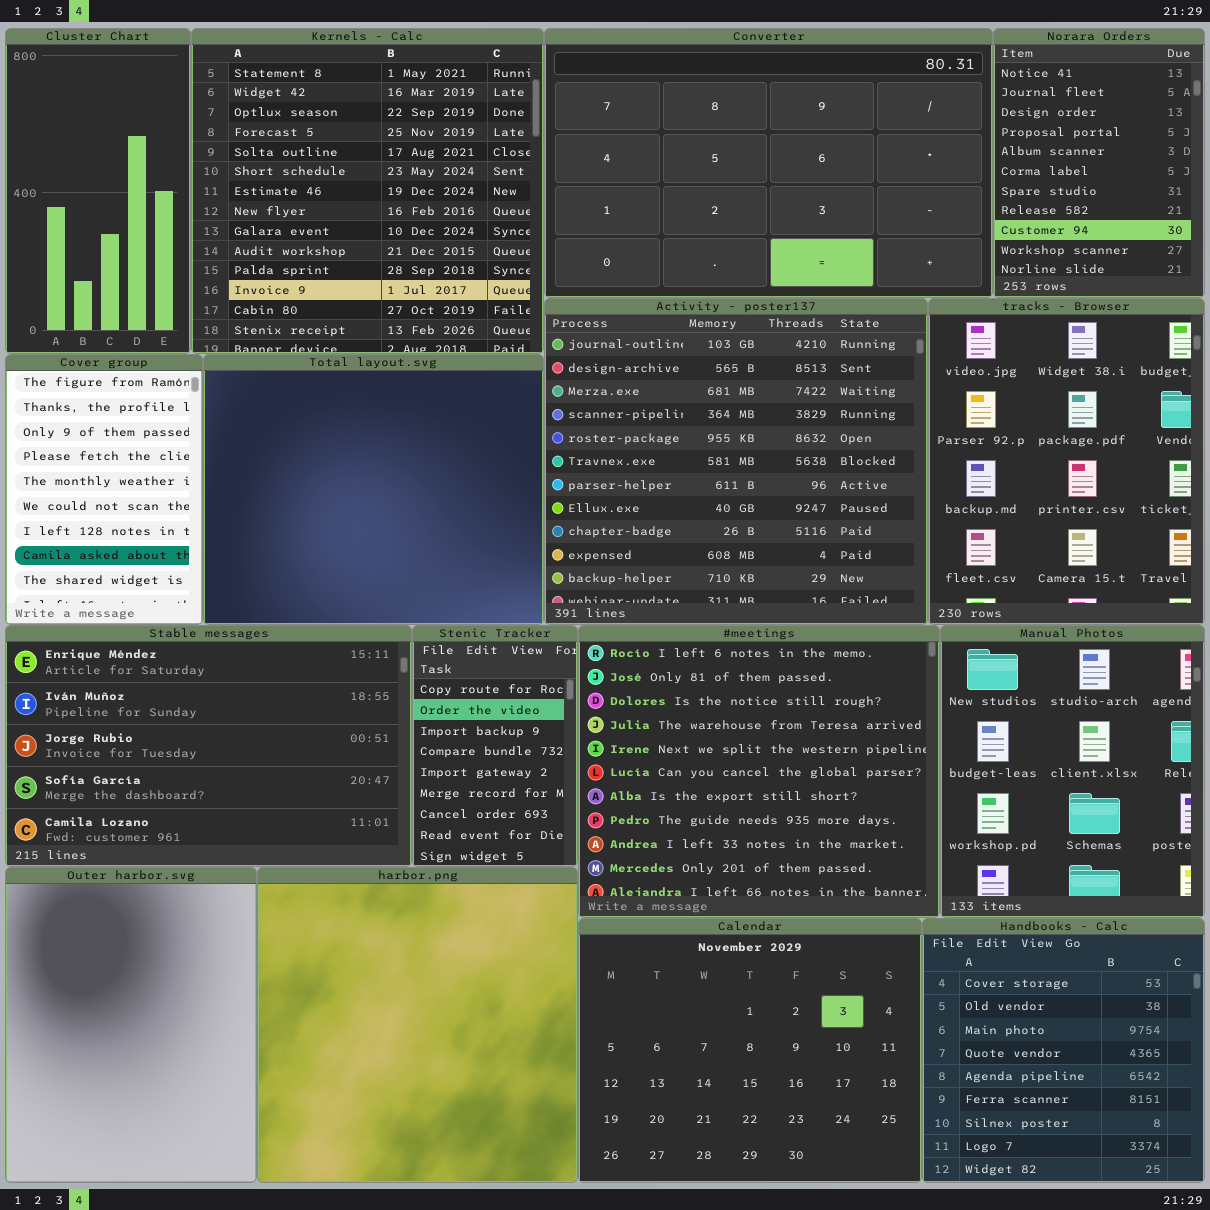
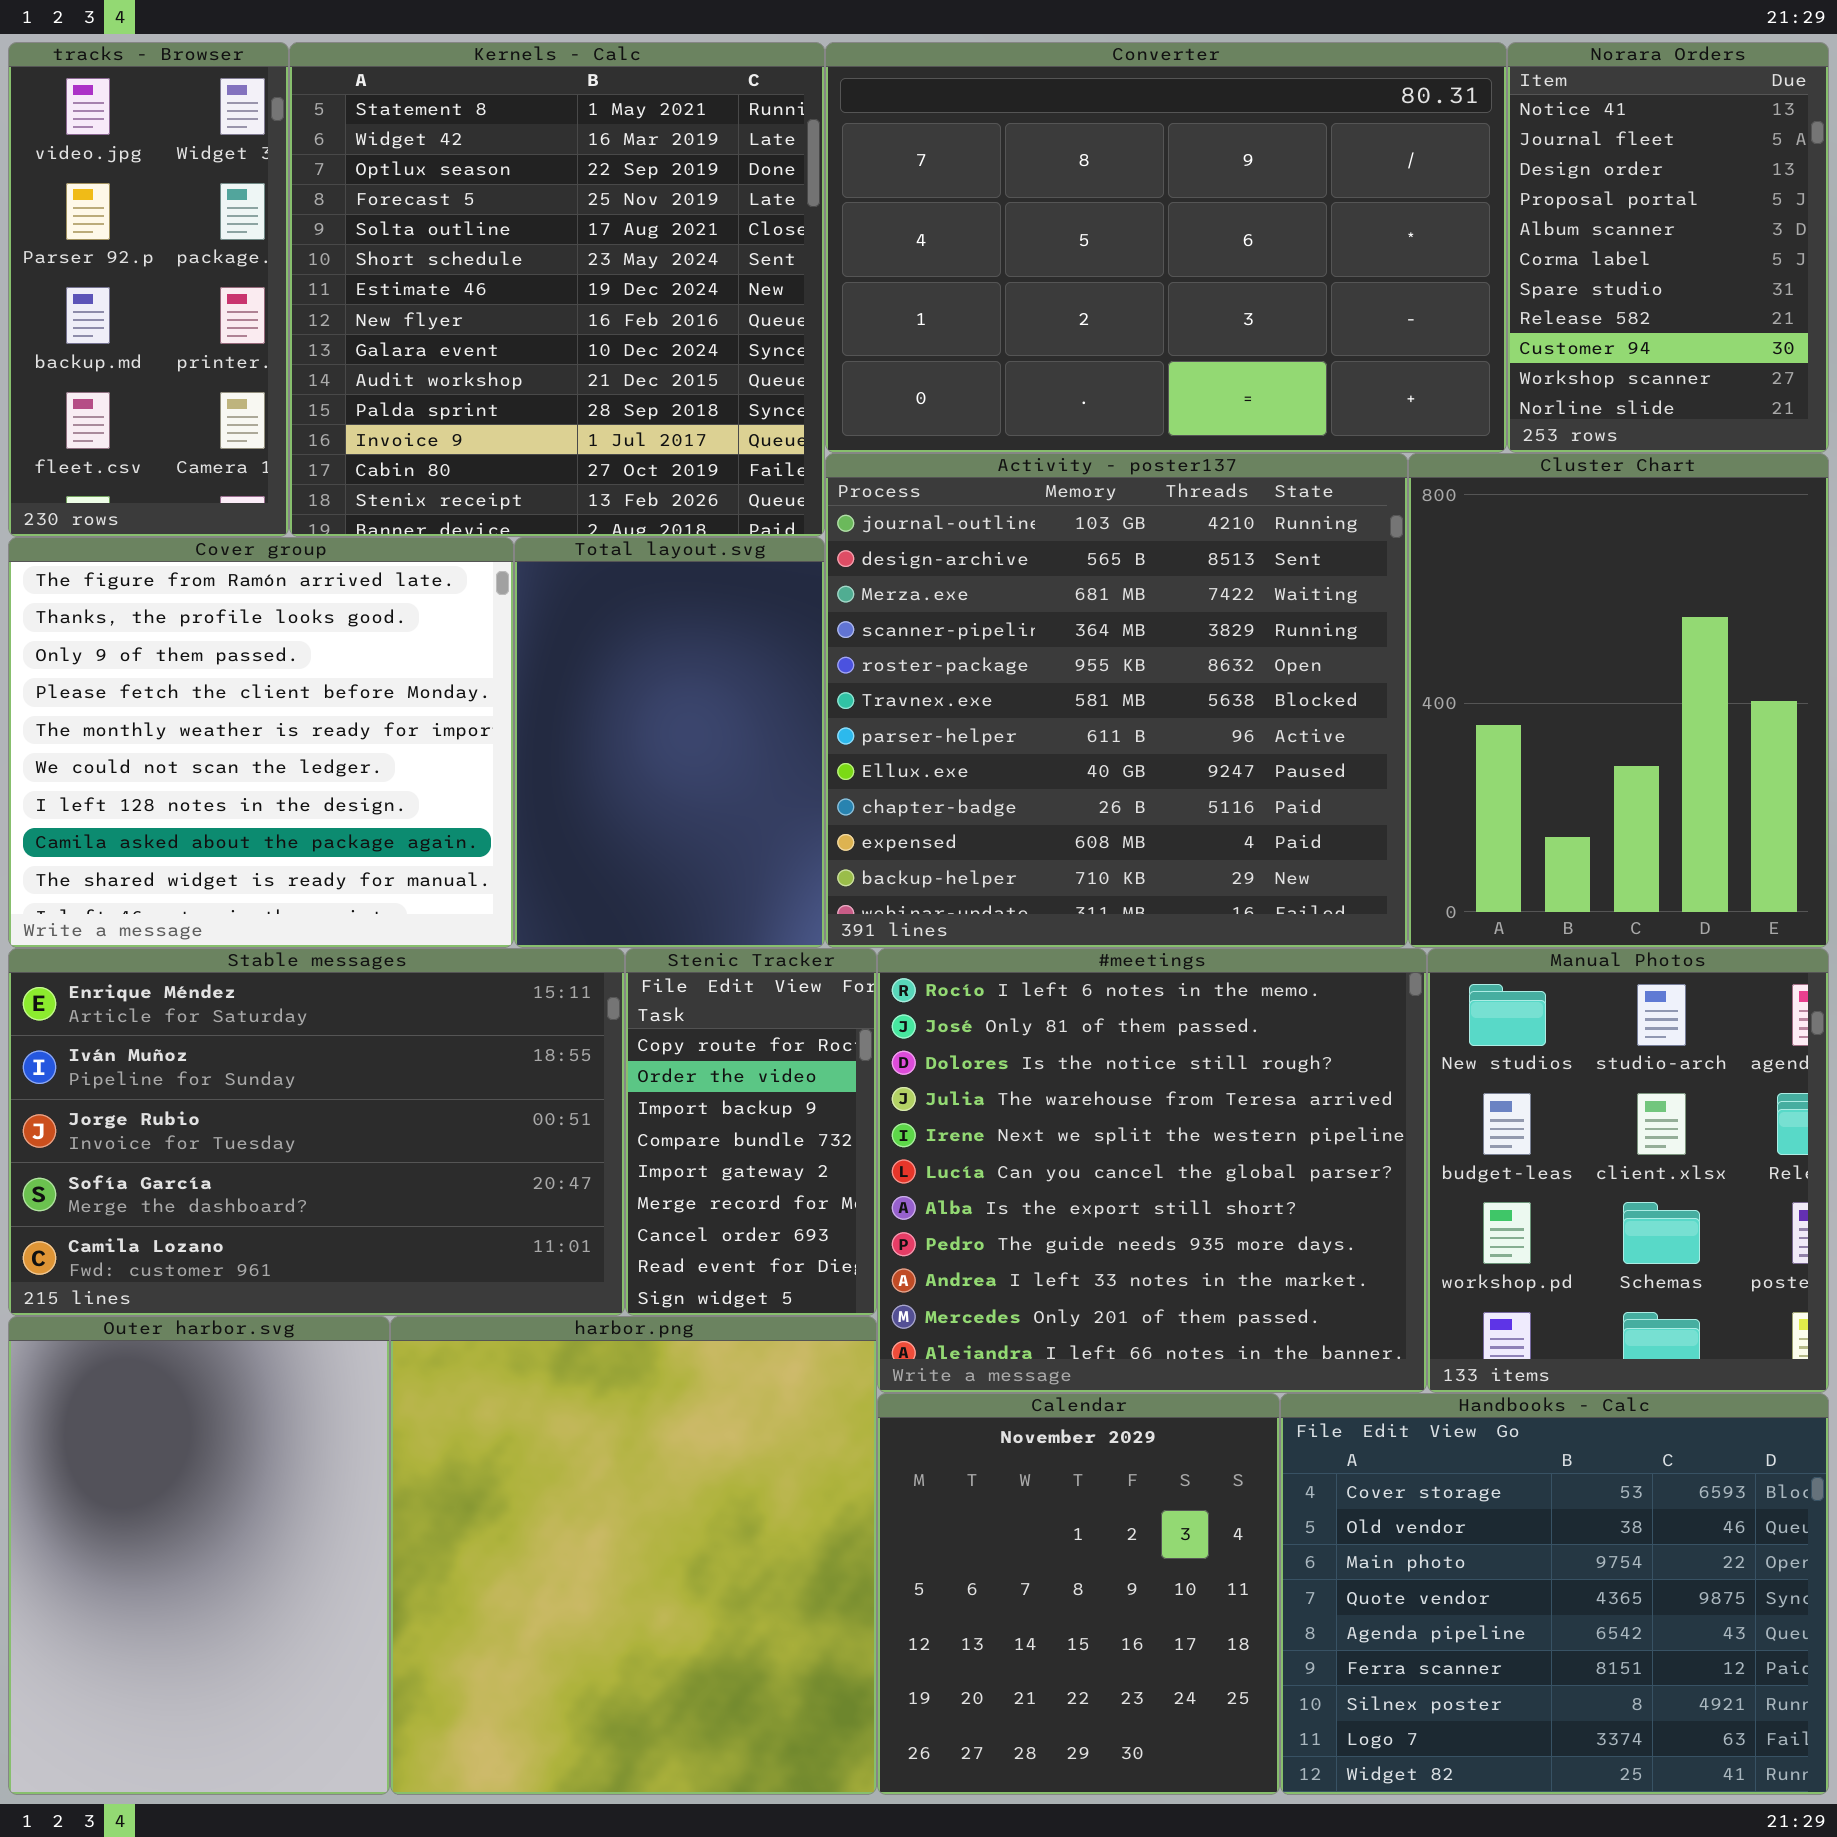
Cluster Chart: [5,28,191,354] -> [1408,453,1829,948], moved, resized
tracks - Browser: [928,298,1205,625] -> [8,42,289,537], moved, resized
Cover group: [5,354,203,625] -> [8,537,514,948], resized
Total layout.svg: [203,354,544,625] -> [514,537,825,948], resized
Calendar: [578,918,922,1183] -> [877,1393,1280,1795], resized
Handbooks - Calc: [922,918,1205,1183] -> [1280,1393,1829,1795], resized

